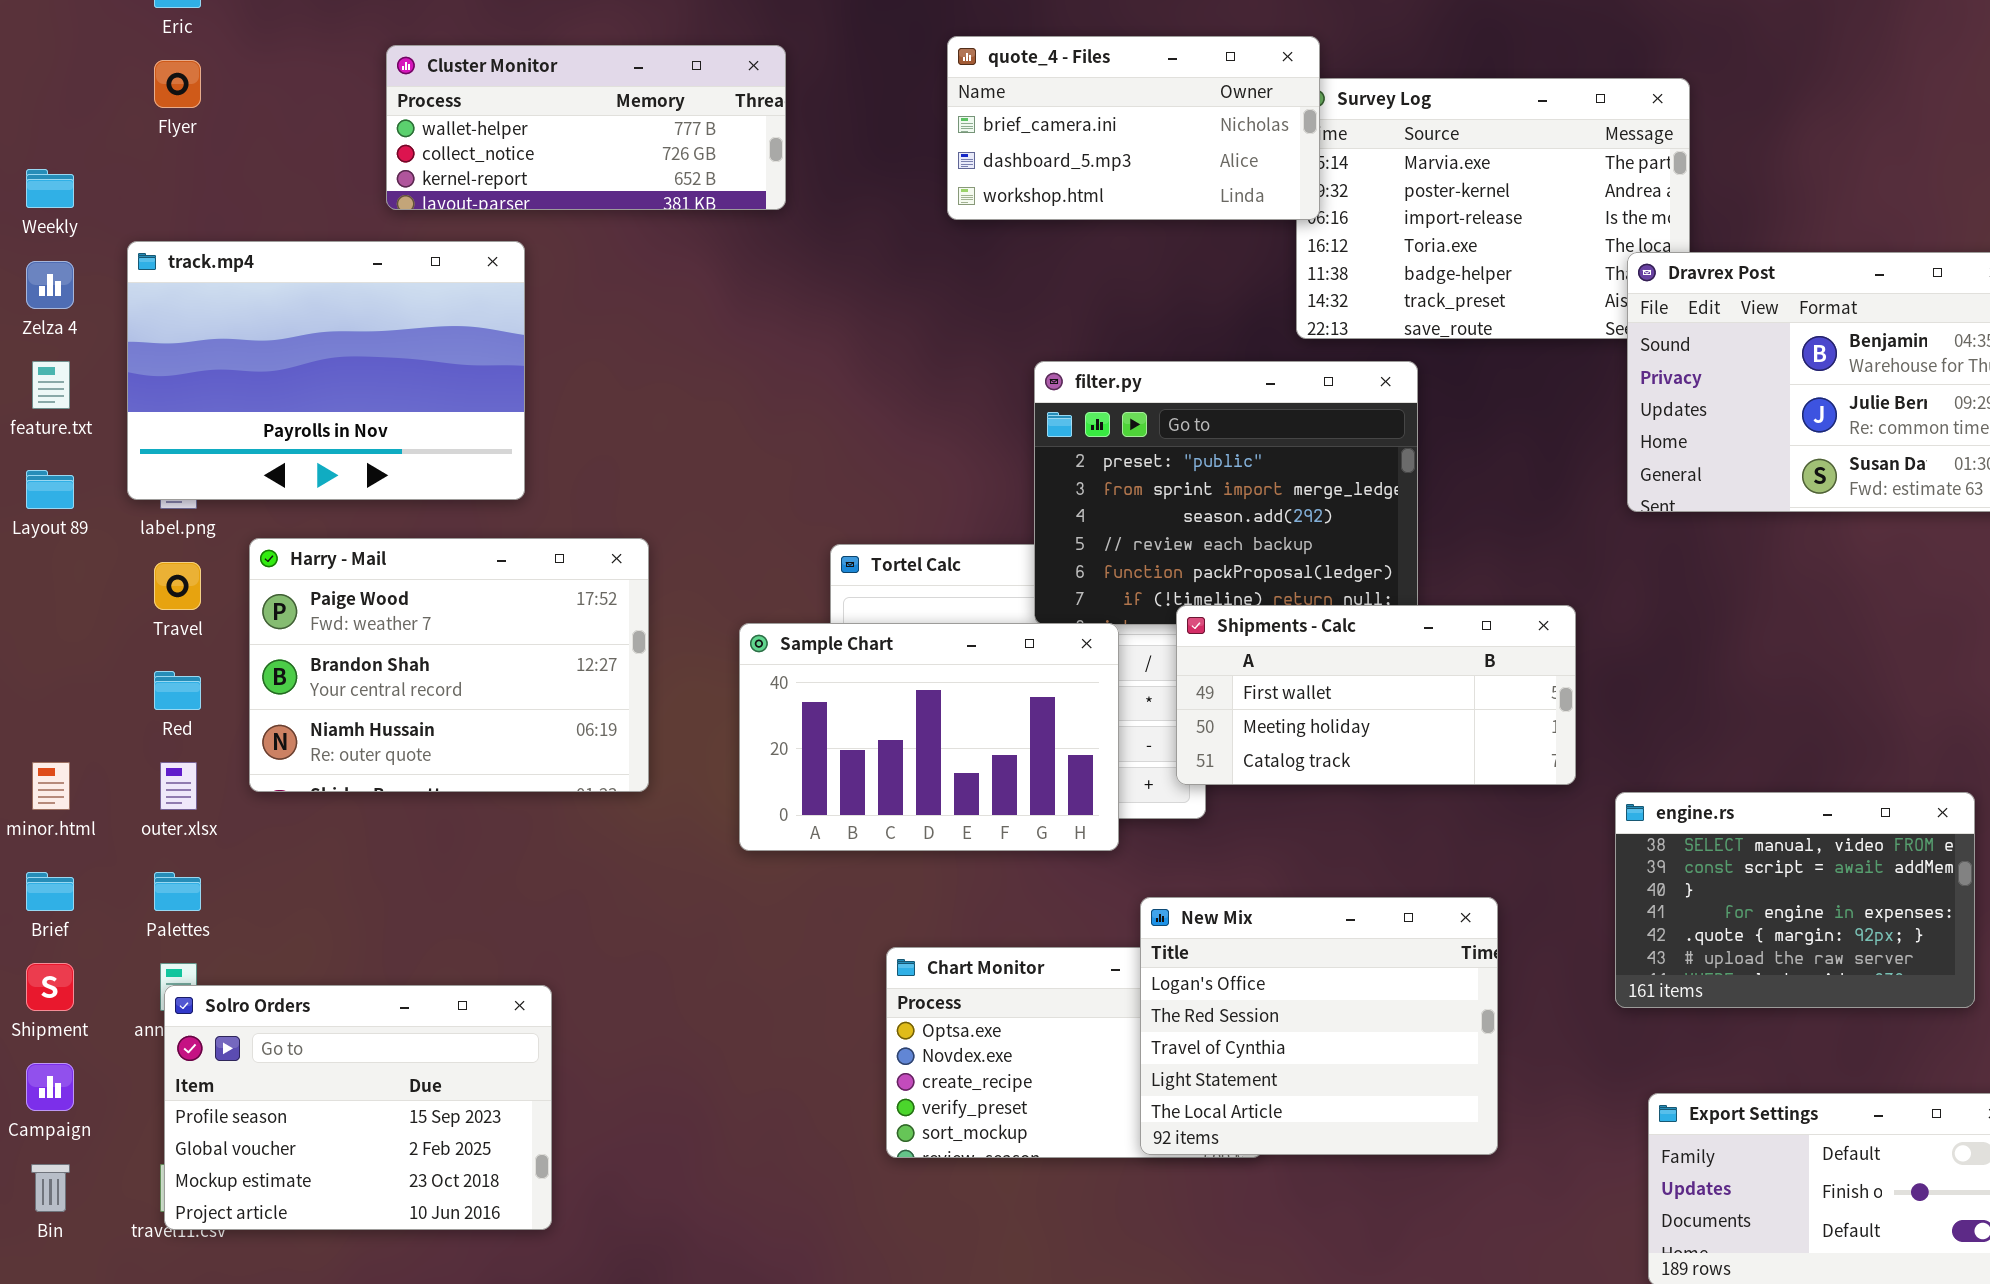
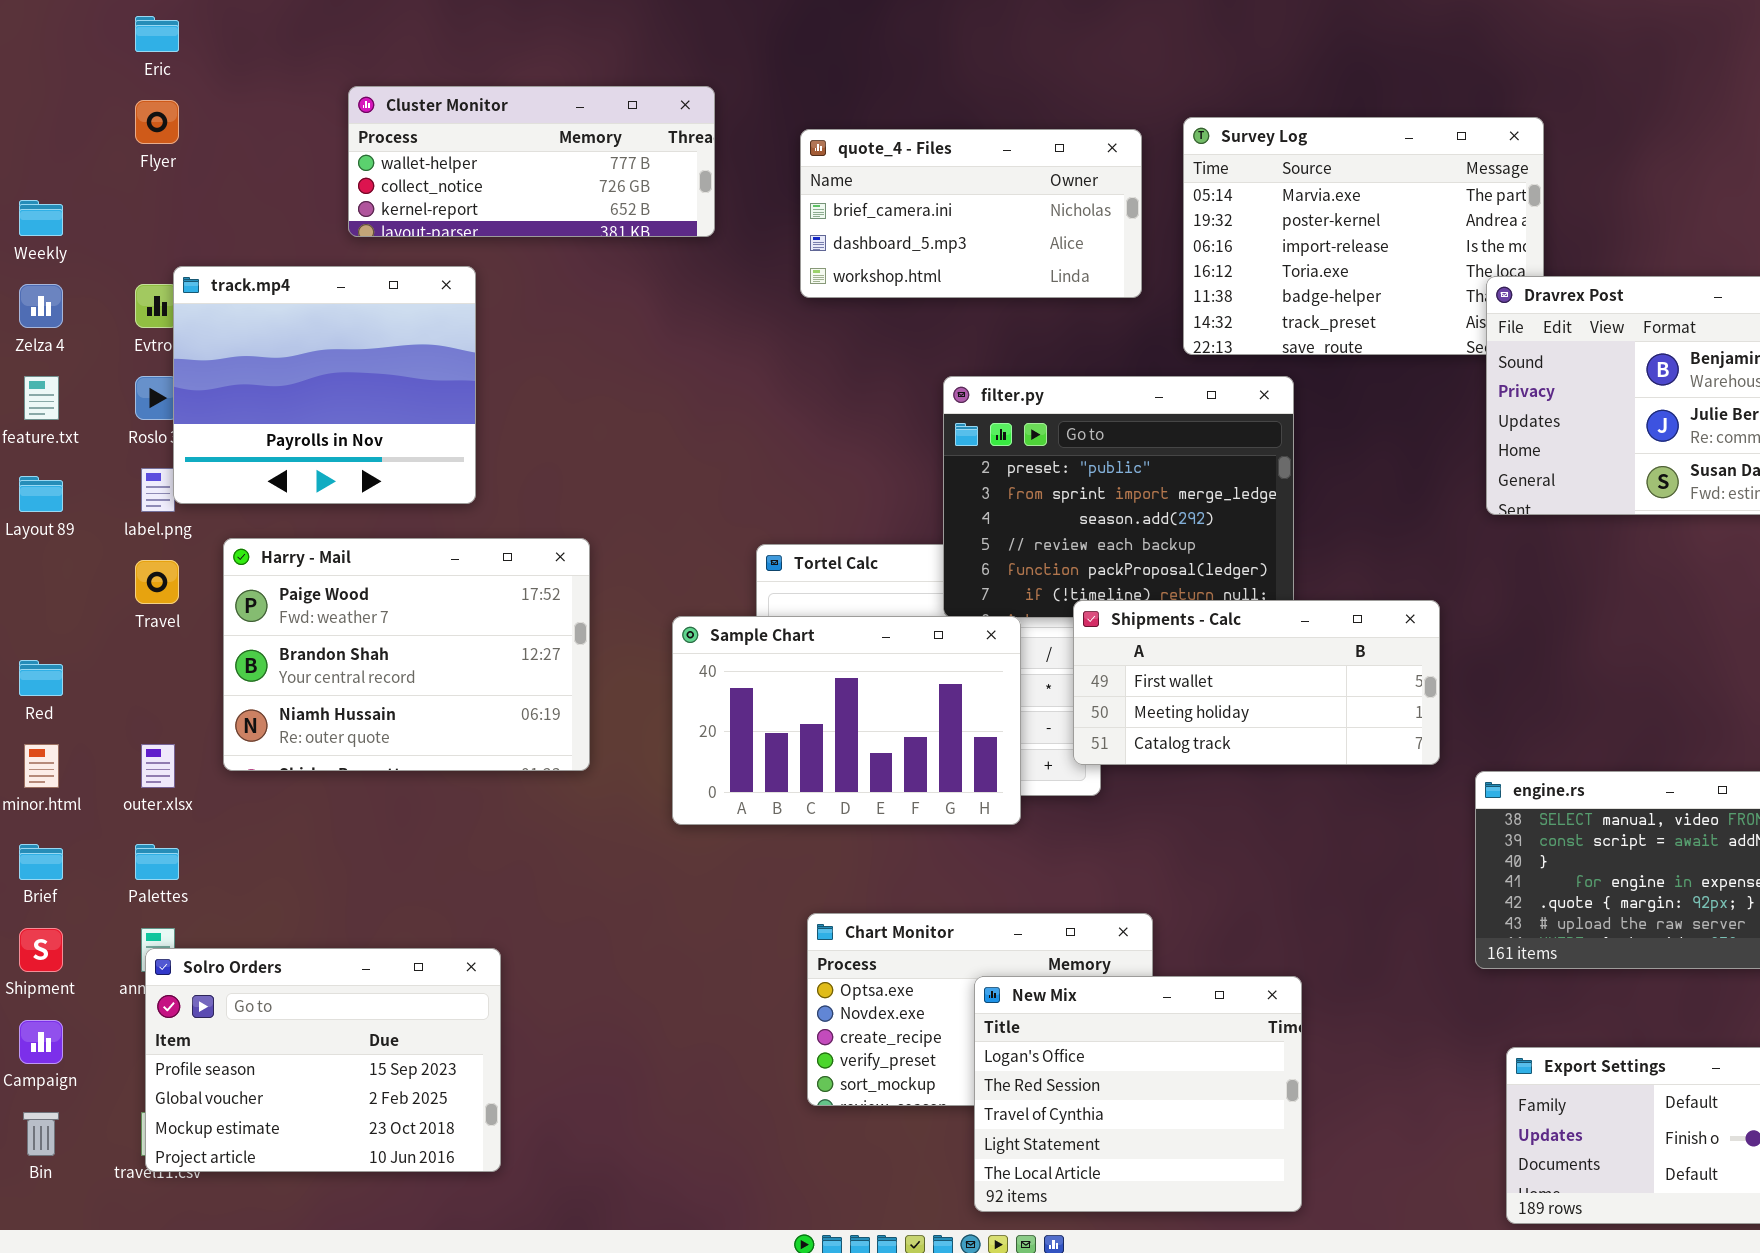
quote_4 - Files: [947,36,1320,220] -> [800,129,1142,298], moved
track.mp4: [127,241,525,500] -> [173,266,476,504], resized
Red: [154,671,201,710] -> [19,660,63,696], moved
New Mix: [1140,897,1498,1155] -> [974,976,1302,1212], moved

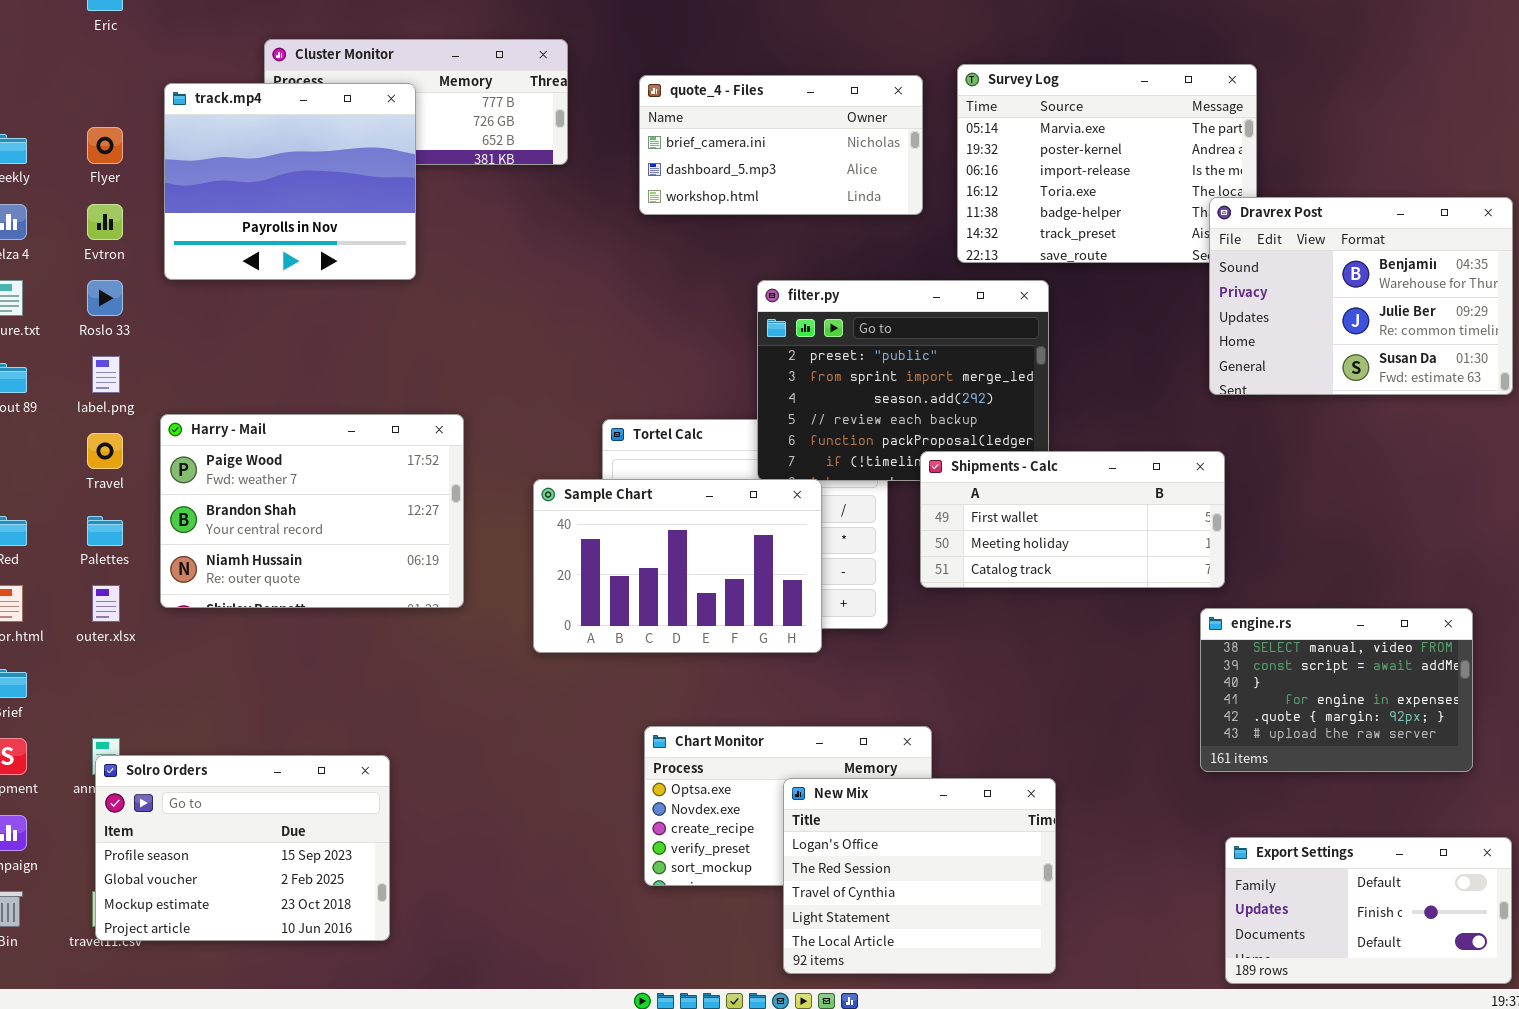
Flyer: [135,100,179,144] -> [87,127,123,164], moved
track.mp4: [173,266,476,504] -> [164,83,416,280], moved
Shipments - Calc: [1073,600,1440,765] -> [920,451,1225,588], moved
Palettes: [135,844,179,880] -> [87,516,123,546], moved

